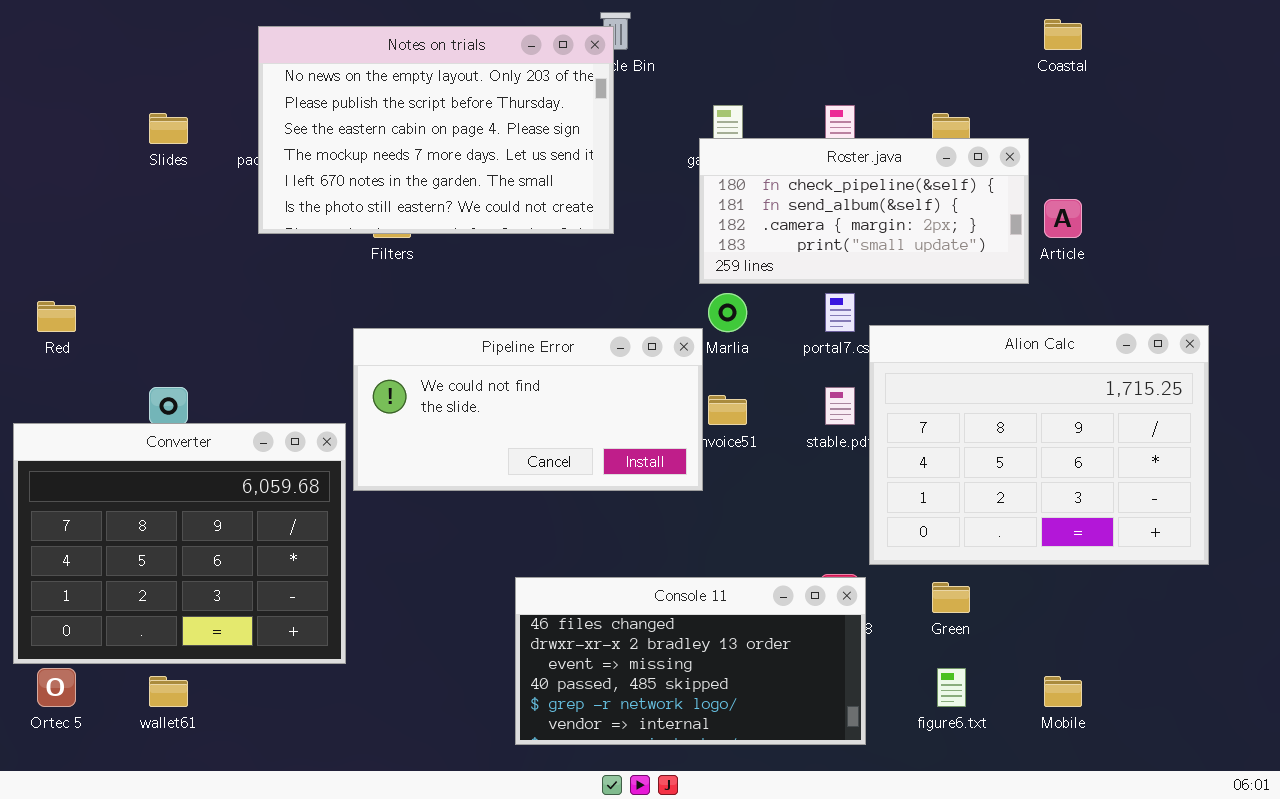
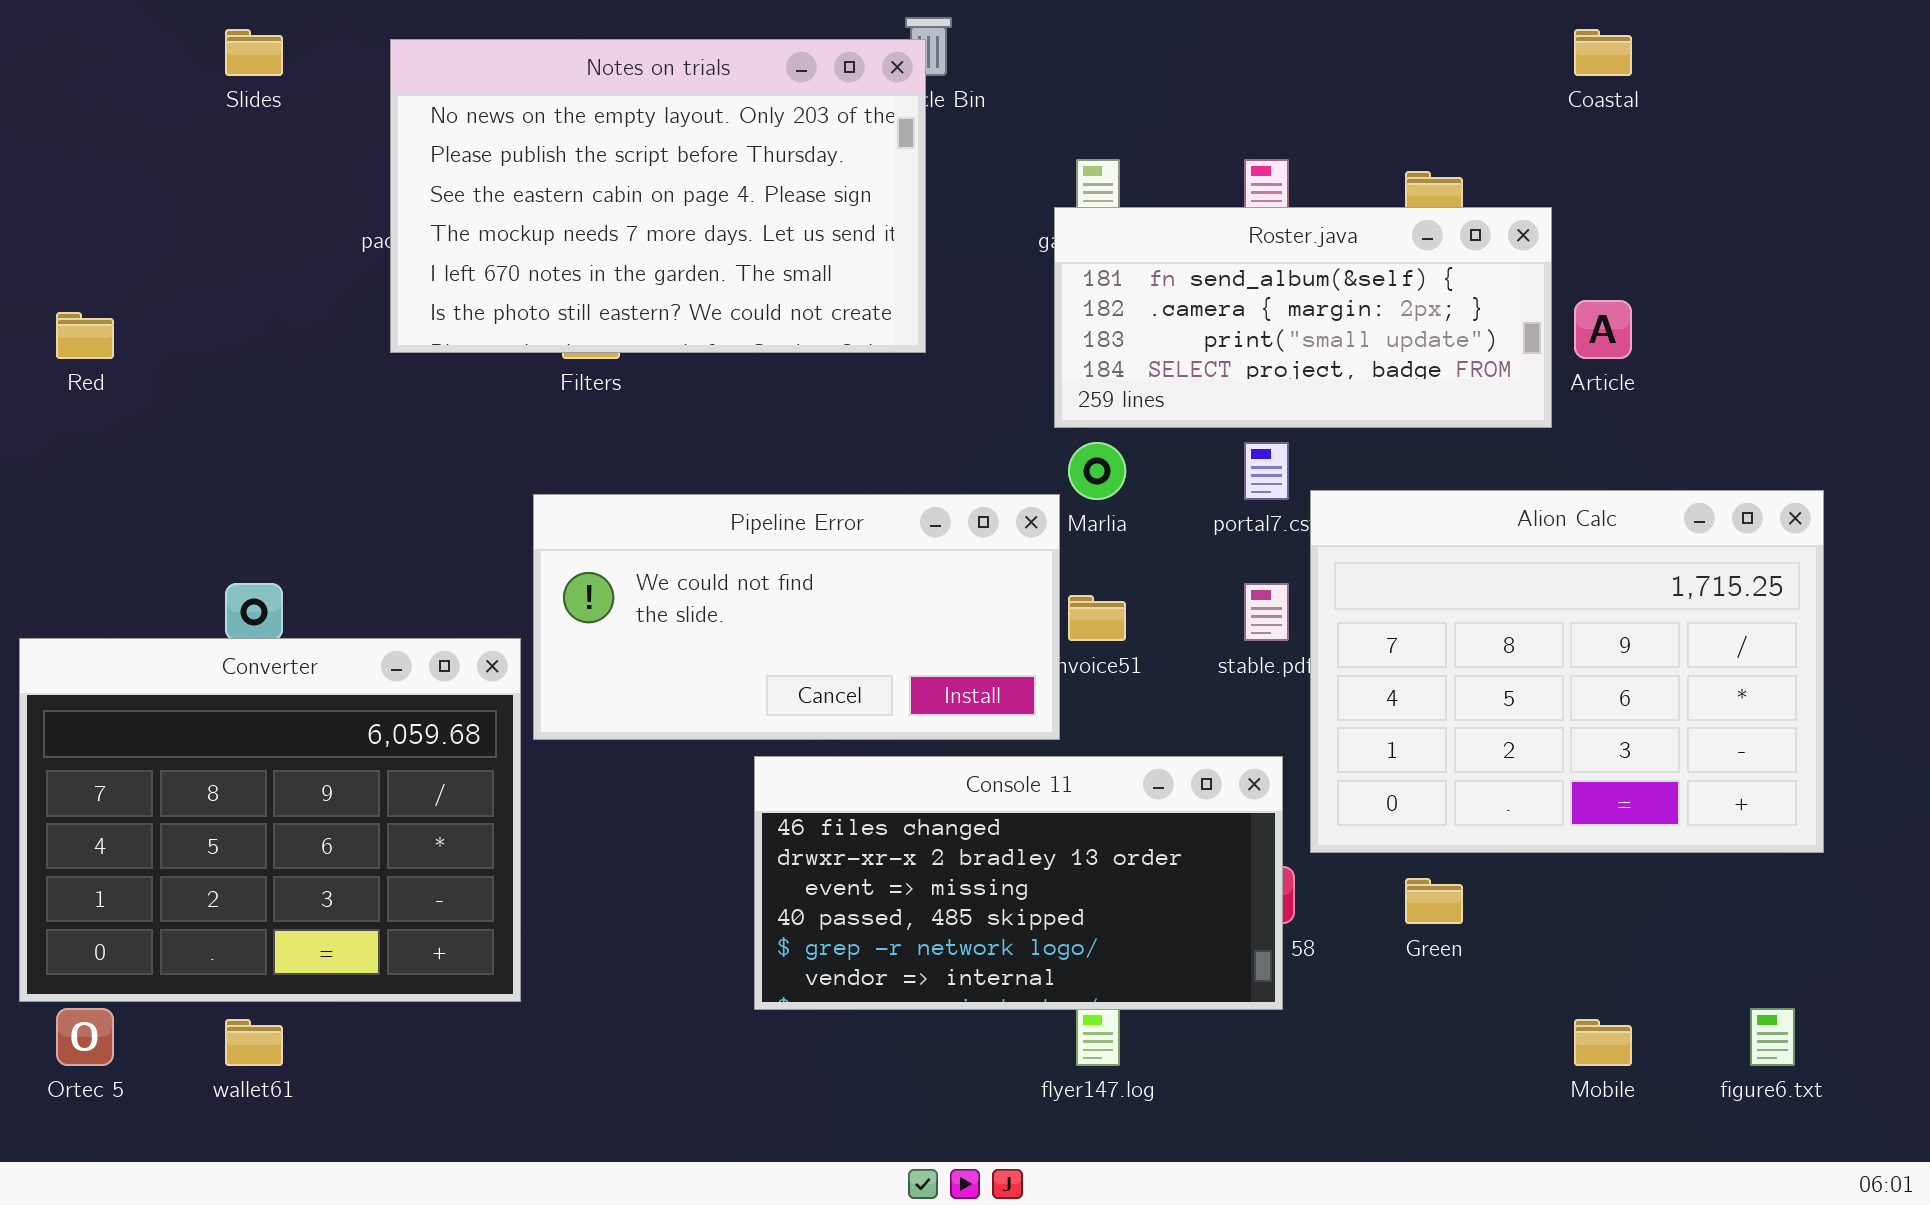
Slides: [149,113,188,144] -> [225,29,283,76], moved
Roster.java: [699,138,1029,284] -> [1054,207,1552,428], scrolled down 1 row
Red: [37,301,76,332] -> [56,312,114,359], moved
Console 11: [515,577,866,745] -> [754,756,1283,1010], moved
figure6.txt: [937,668,966,707] -> [1750,1008,1795,1066], moved

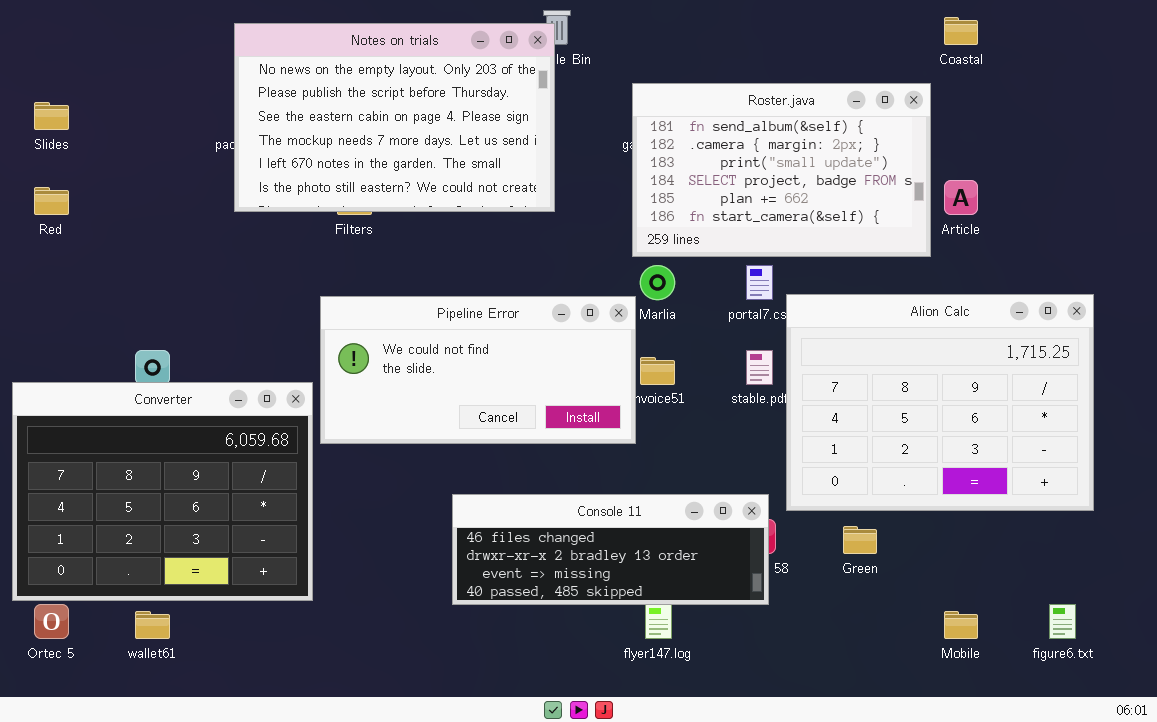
Slides: [225,29,283,76] -> [34,102,69,130], moved
Roster.java: [1054,207,1552,428] -> [632,83,931,257], resized
Console 11: [754,756,1283,1010] -> [452,494,769,605], resized

